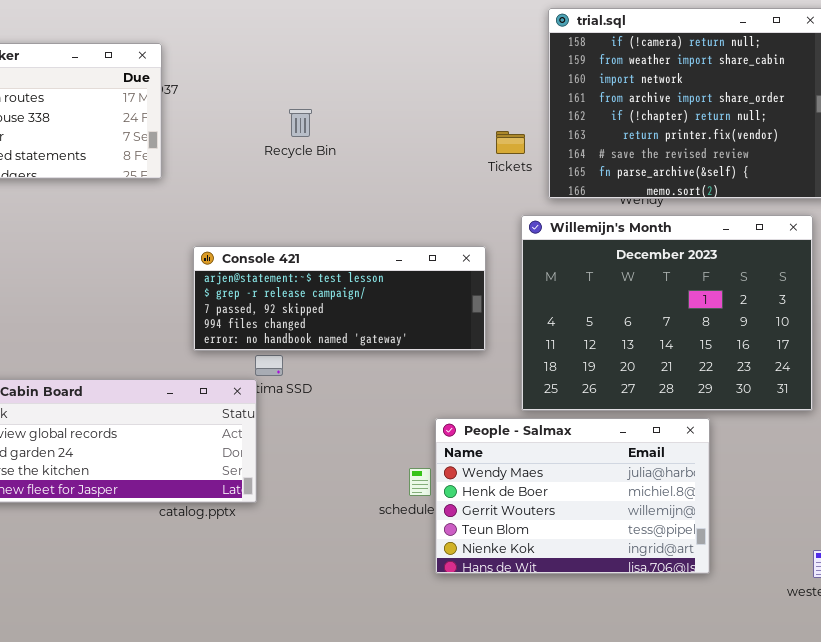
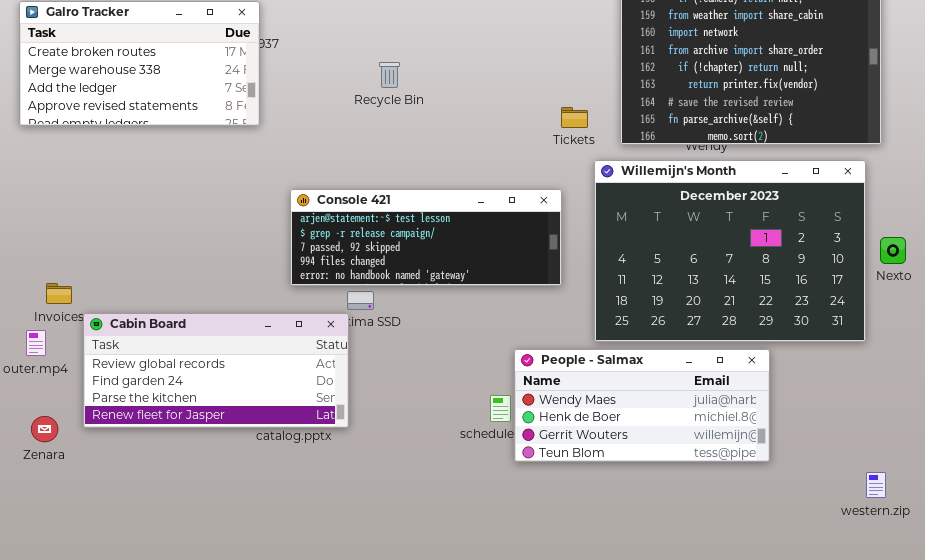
Tickets: [496,131,525,154] -> [561,107,588,128], moved
People - Salmax: [435,418,710,574] -> [514,349,770,462], resized

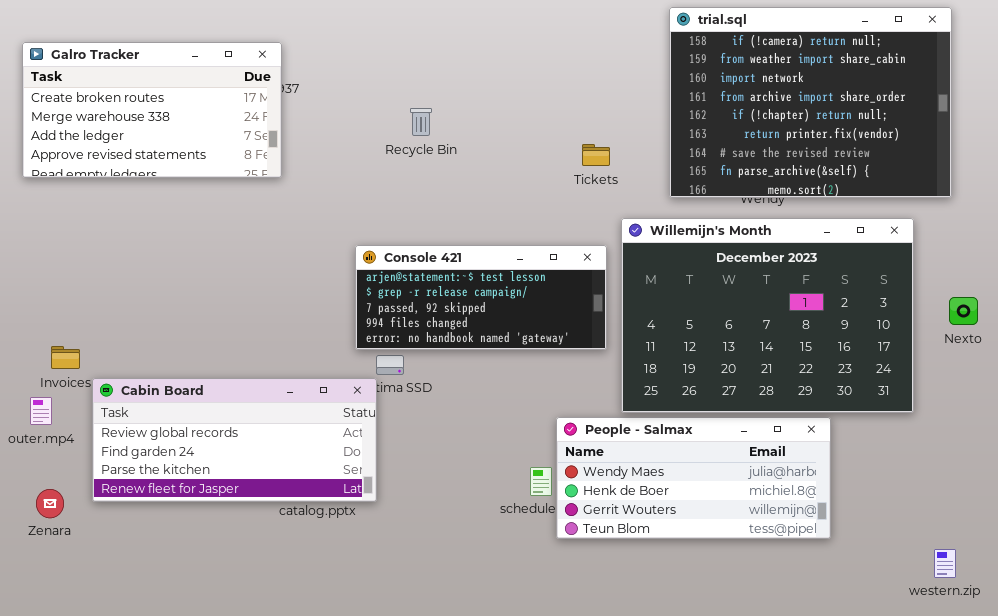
Tickets: [561,107,588,128] -> [582,144,610,166], moved
Willemijn's Month: [594,160,866,342] -> [621,218,914,413], moved
Console 421: [290,189,562,286] -> [355,245,607,350], resized

